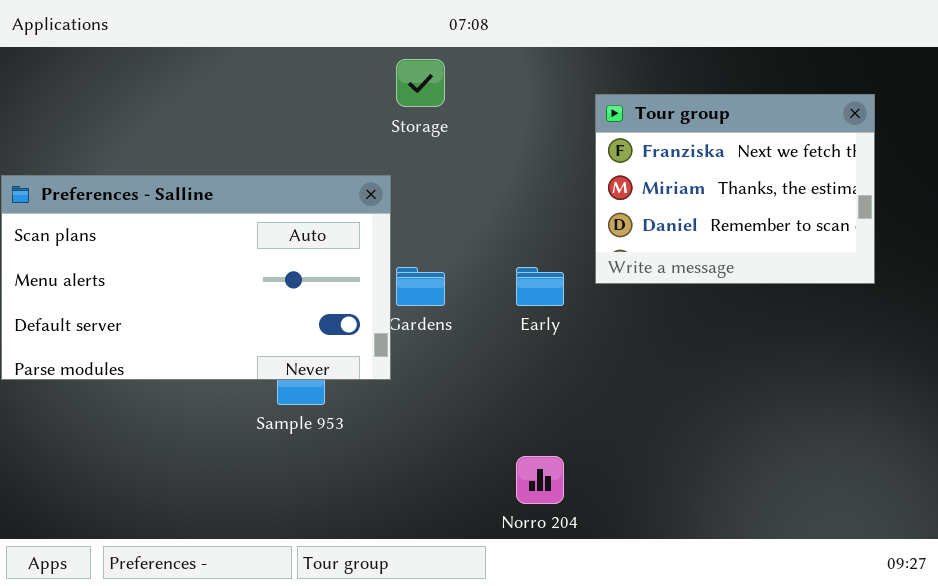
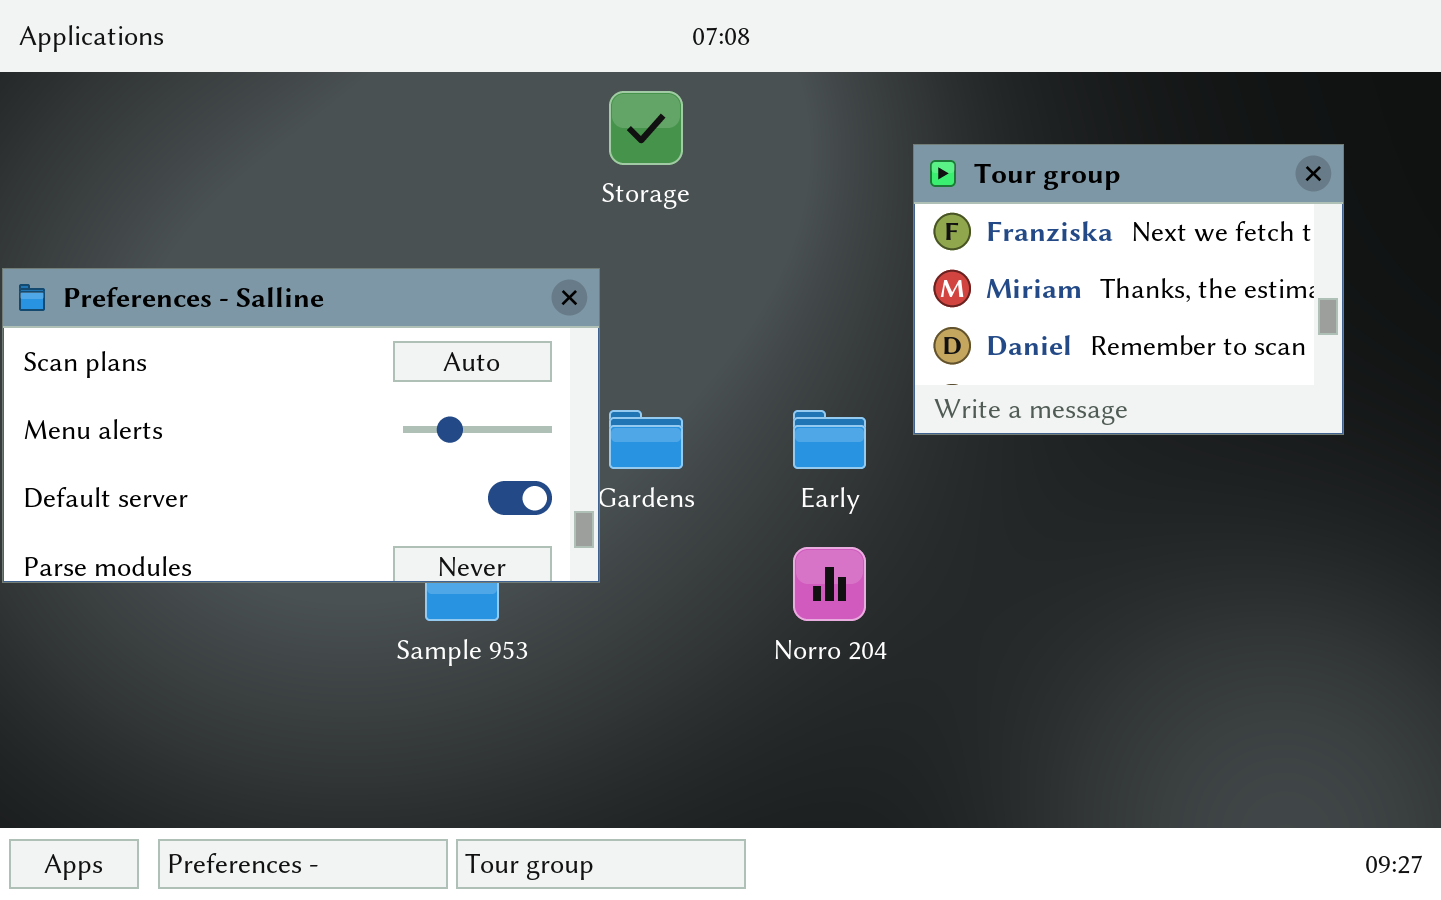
Norro 204: [516,456,564,504] -> [793,547,866,621], moved

